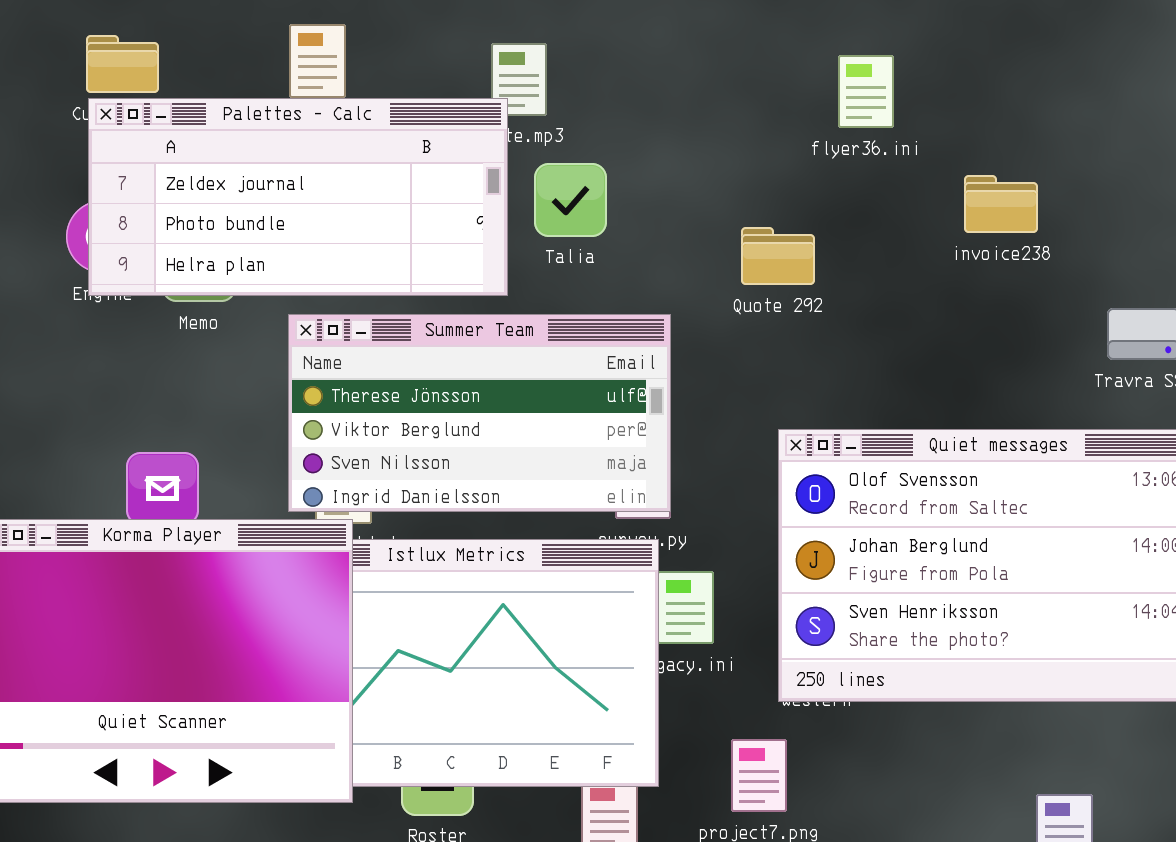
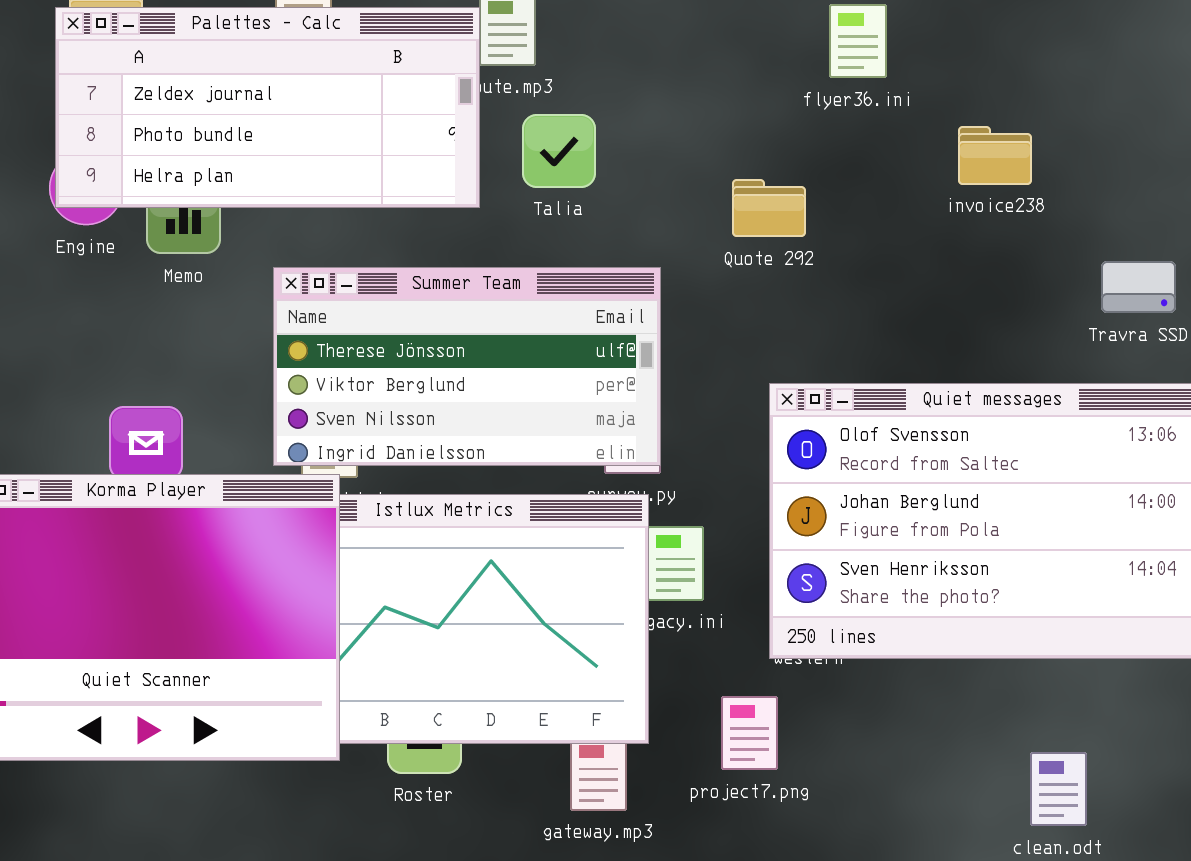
Palettes - Calc: [88,98,508,296] -> [55,7,480,208], moved

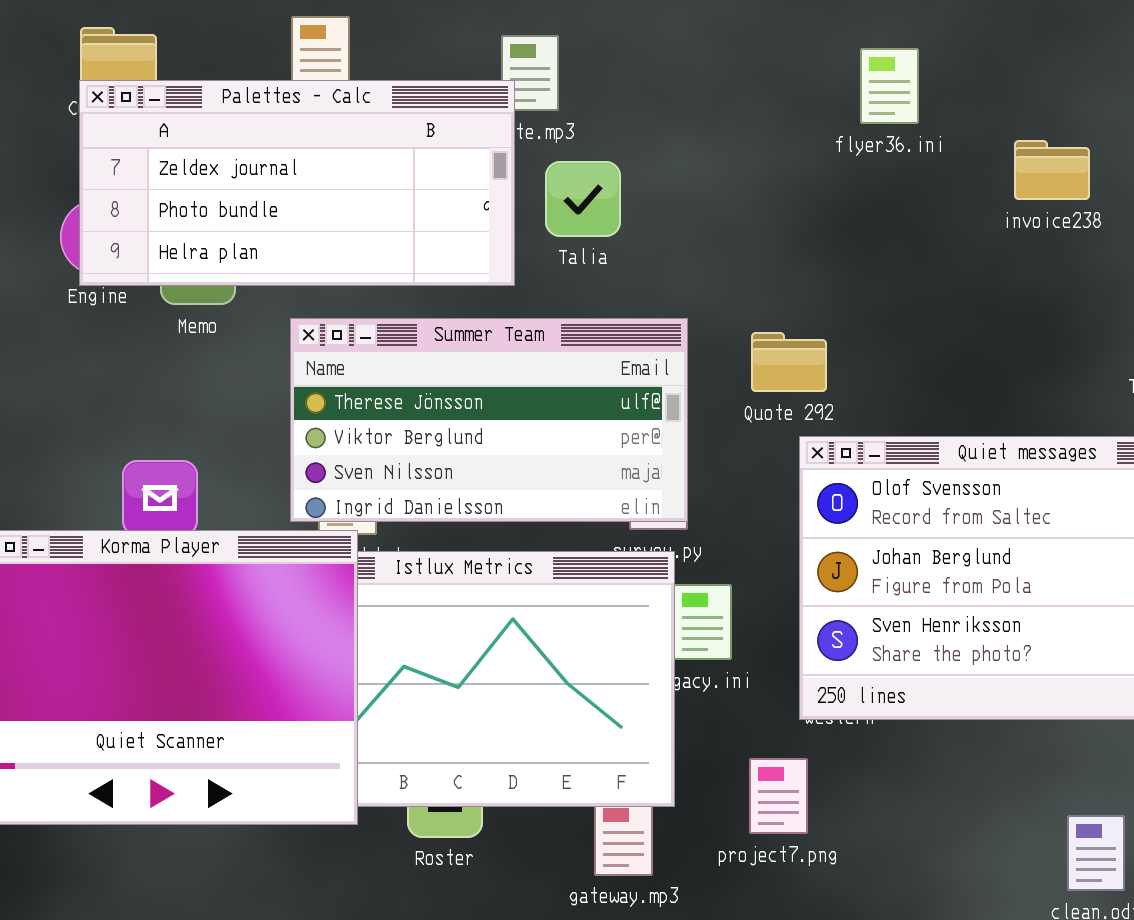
Palettes - Calc: [55,7,480,208] -> [79,80,515,286], moved
invoice238: [958,126,1032,185] -> [1014,140,1090,200], moved
Quote 292: [732,179,806,237] -> [751,332,827,392], moved

